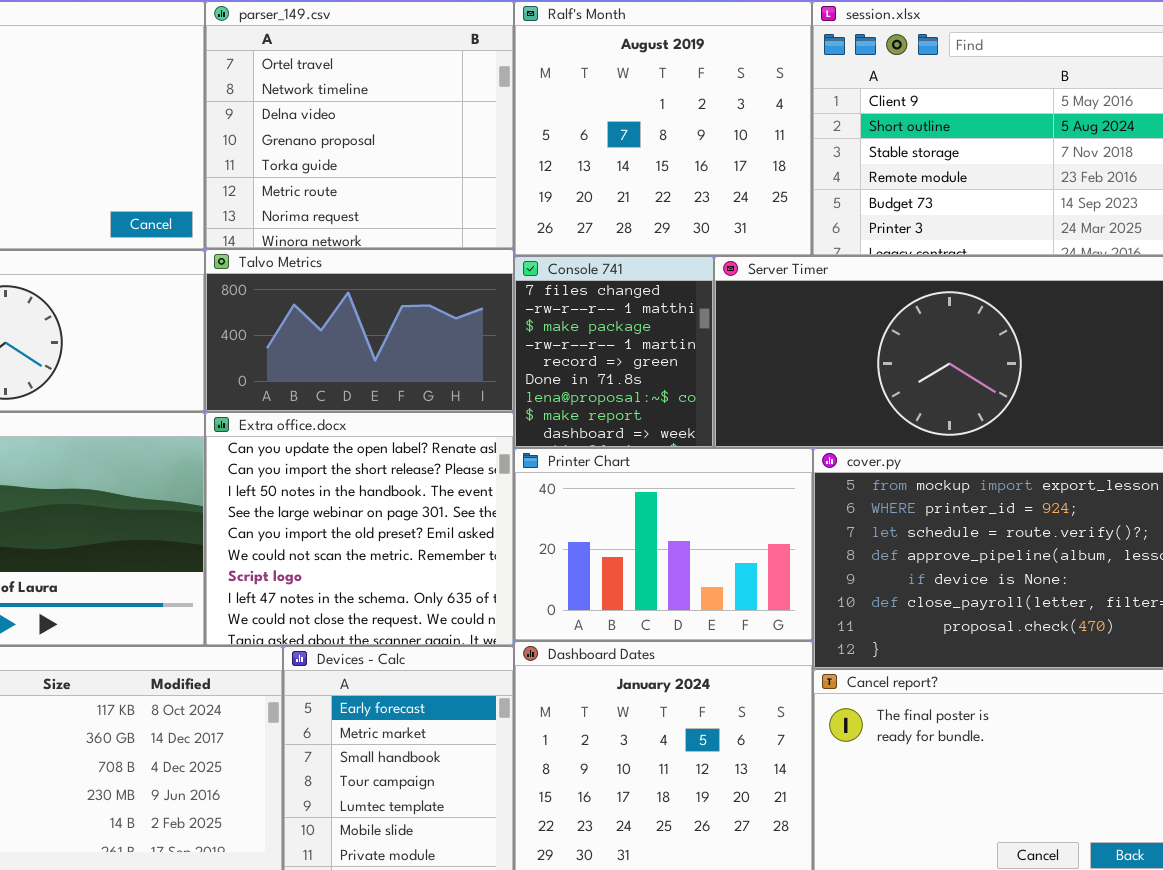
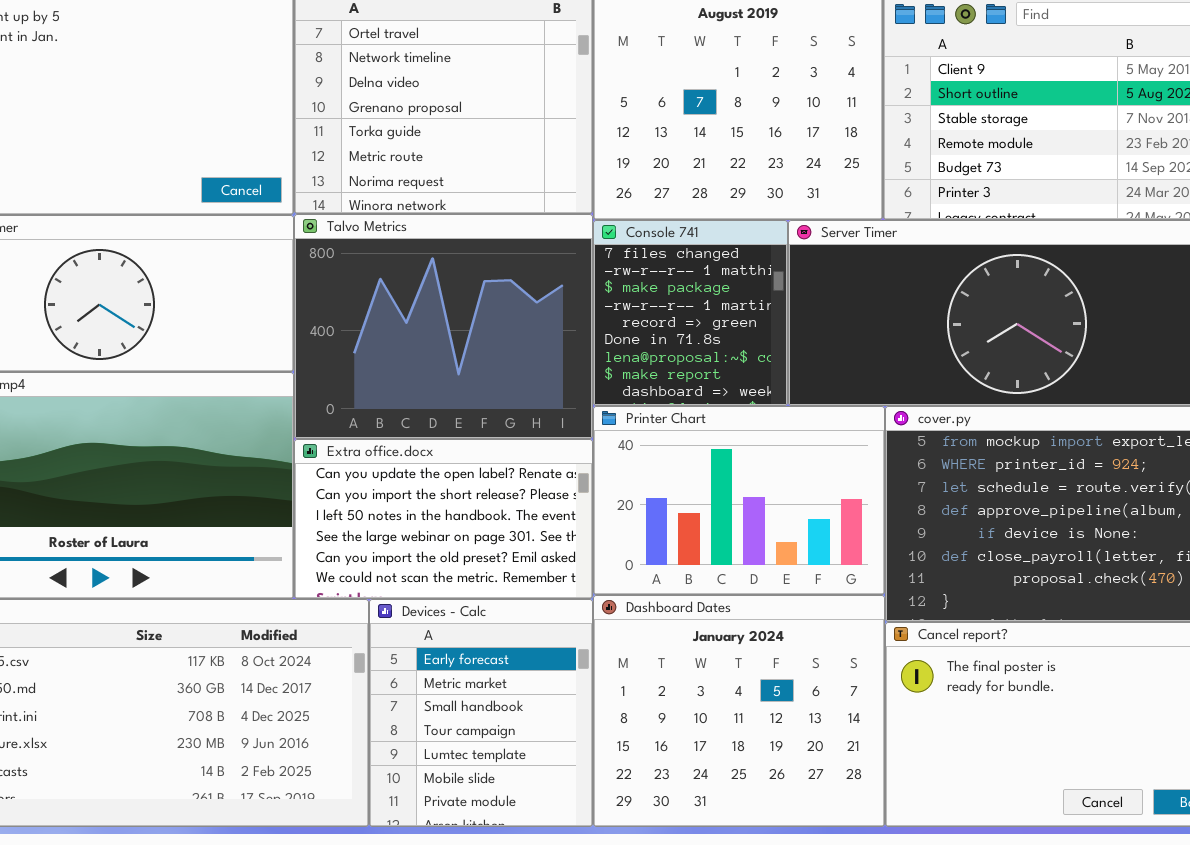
Talvo Metrics: [205,249,514,412] -> [294,214,593,439], resized
Extra office.docx: [205,412,514,646] -> [294,439,593,599], resized

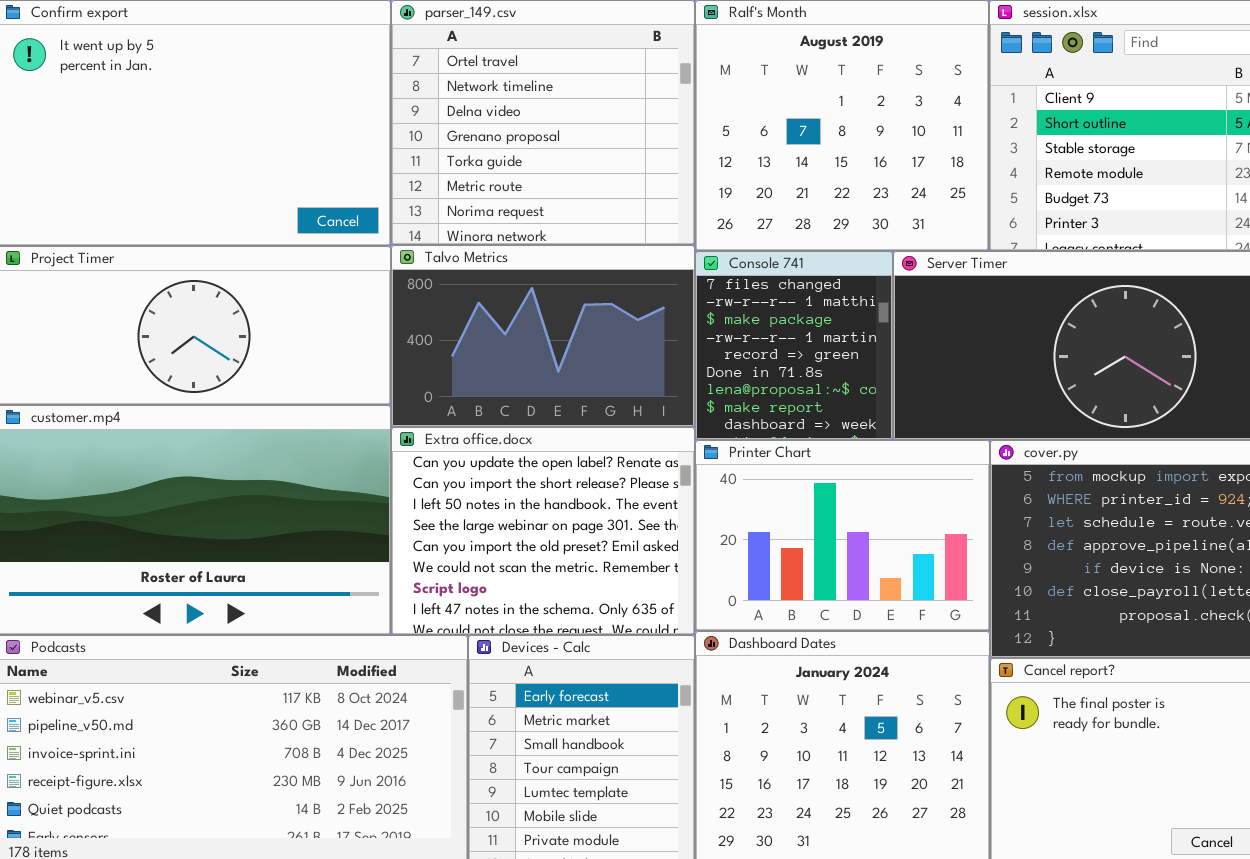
Talvo Metrics: [294,214,593,439] -> [391,245,695,427], resized
Extra office.docx: [294,439,593,599] -> [391,427,695,635], resized

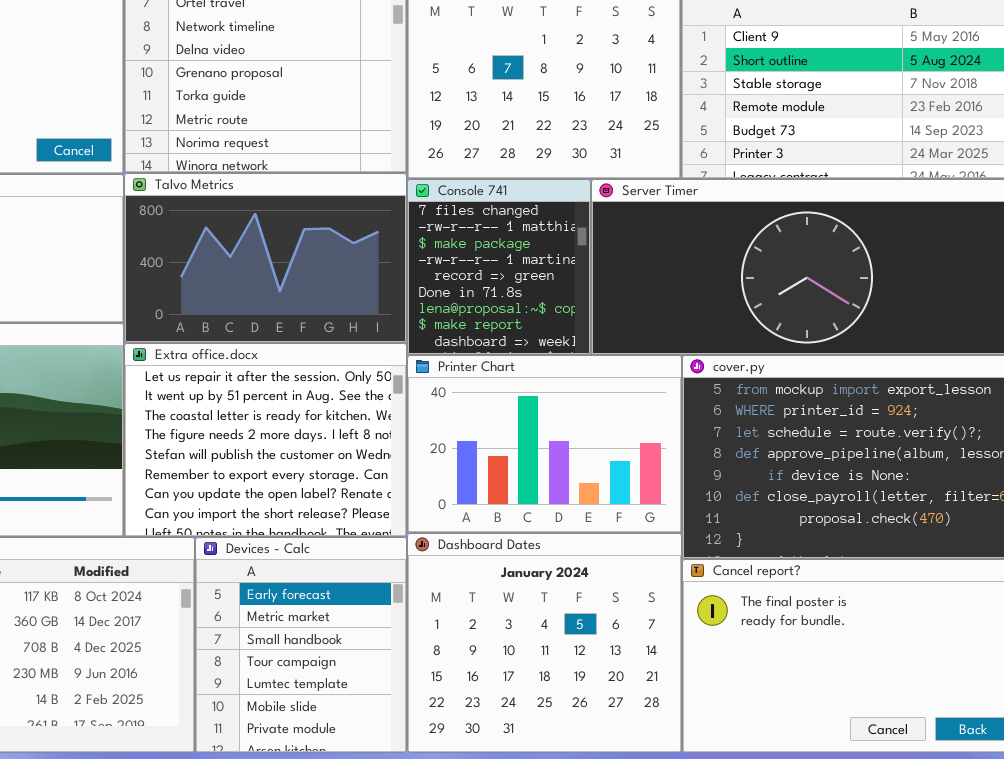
Extra office.docx: [391,427,695,635] -> [124,343,407,537], scrolled up 6 rows

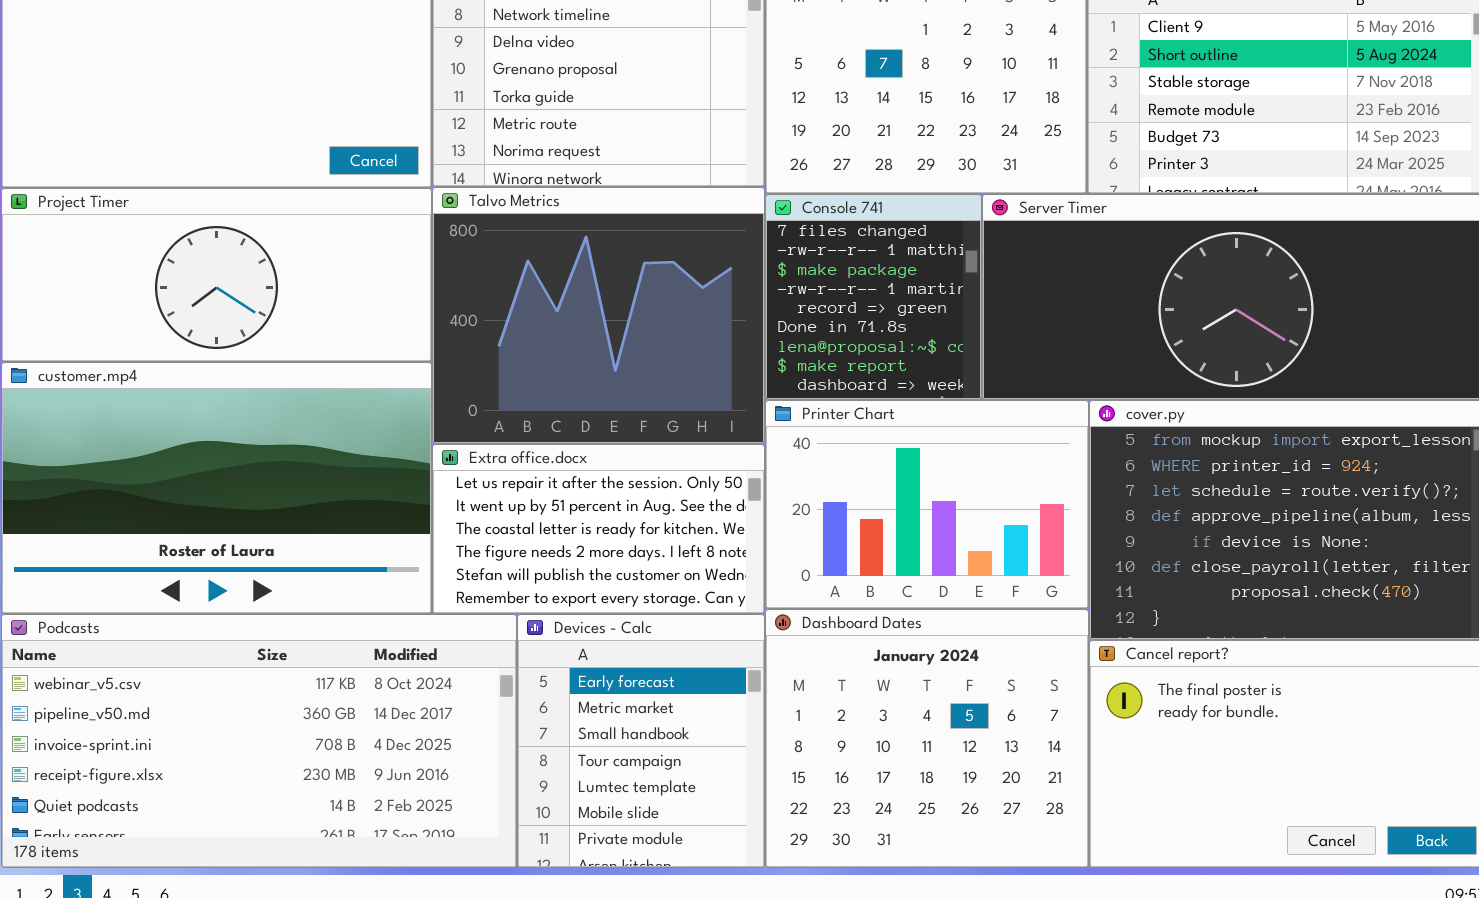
Talvo Metrics: [124,173,407,343] -> [432,187,765,444], resized
Extra office.docx: [124,343,407,537] -> [432,444,765,614], resized

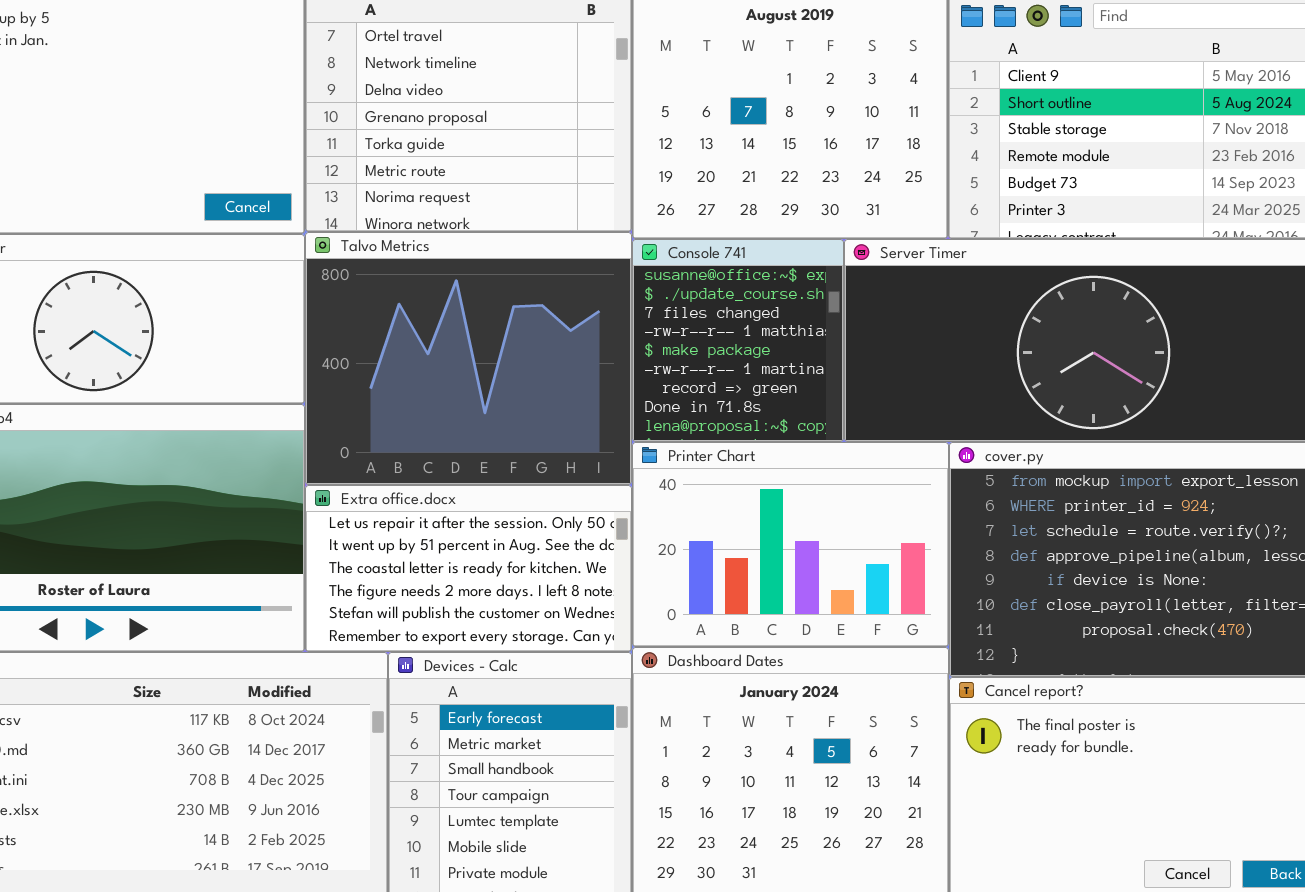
Console 741: [765,194,982,400] -> [632,239,844,442], scrolled up 2 rows

